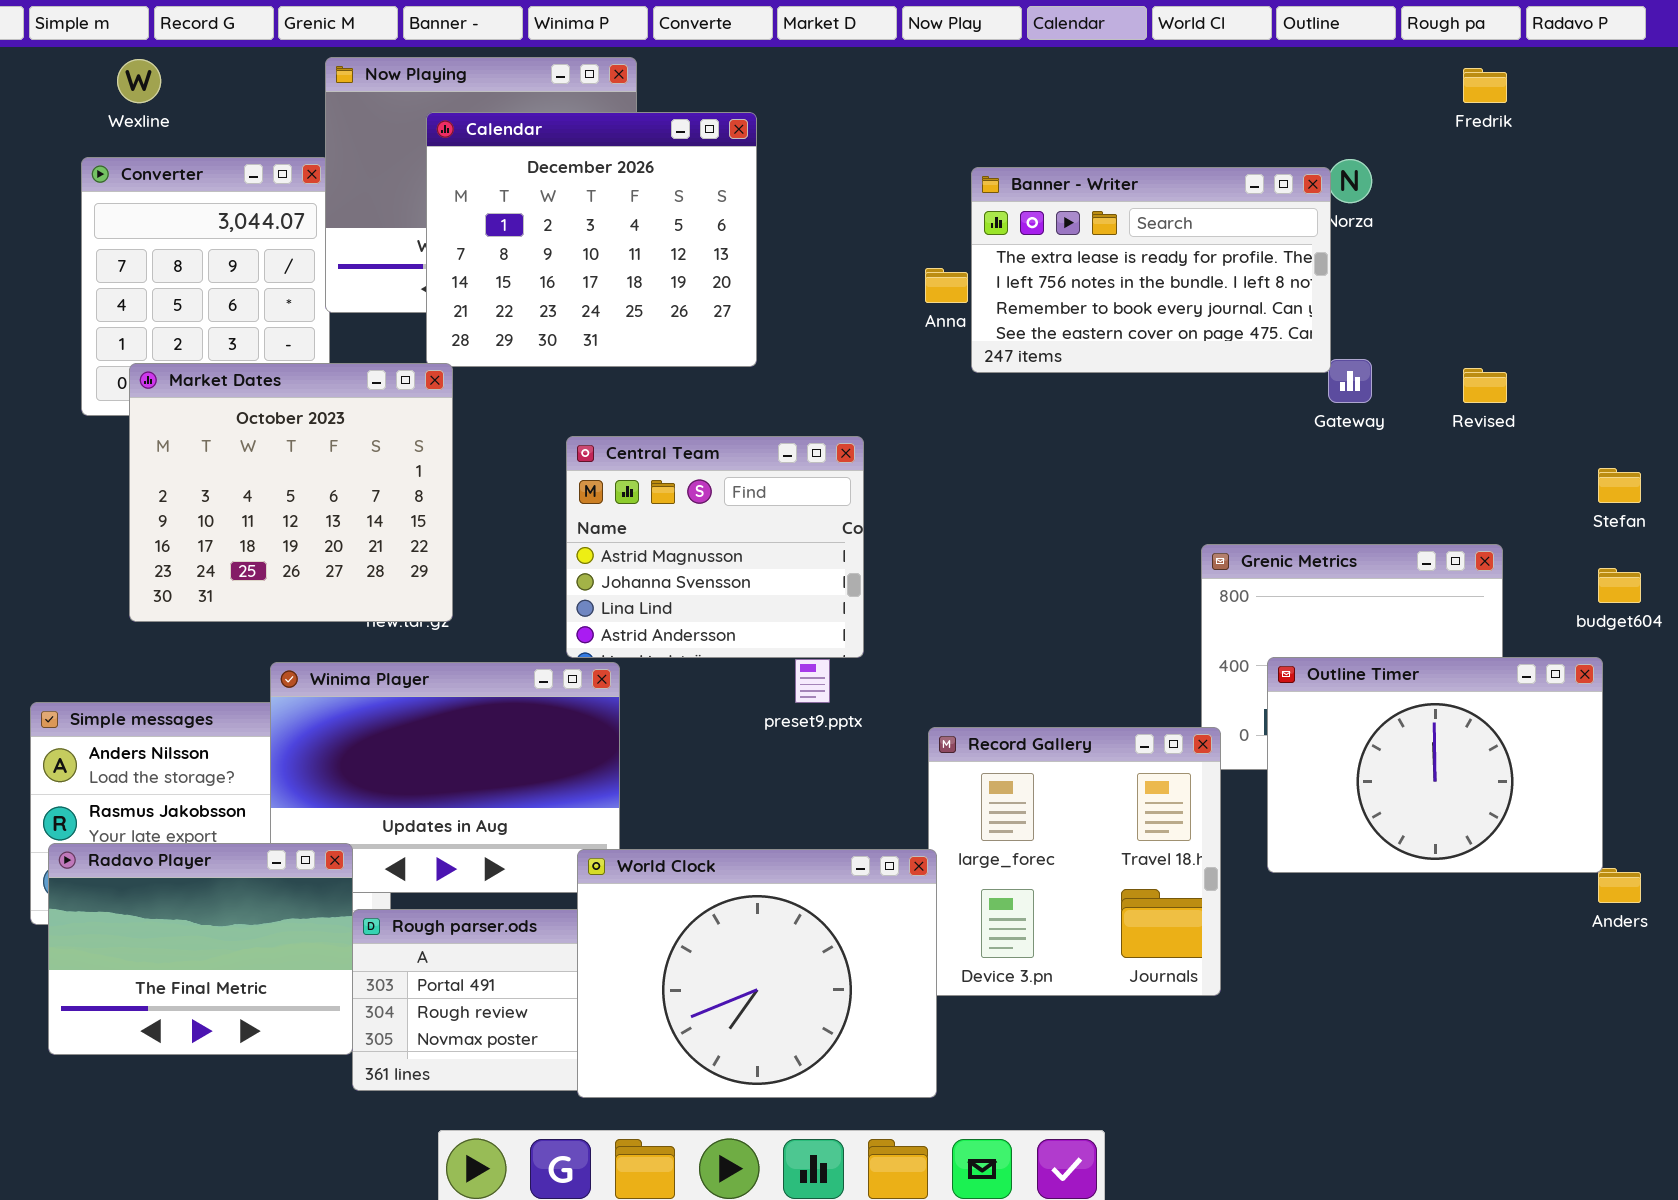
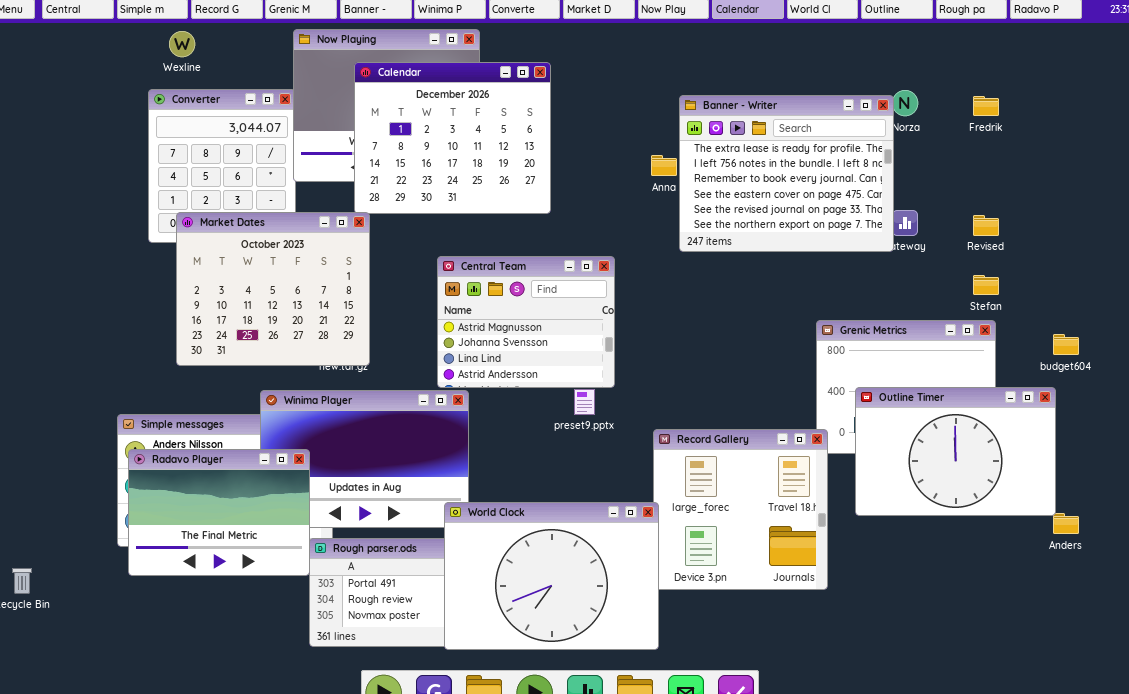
Fredrik: [1463,68,1507,103] -> [973,96,999,116], moved
Banner - Writer: [971,167,1331,373] -> [679,95,894,252], resized
Stefan: [1598,468,1641,503] -> [973,275,999,295], moved
Radavo Player: [48,843,353,1055] -> [128,449,310,576], moved

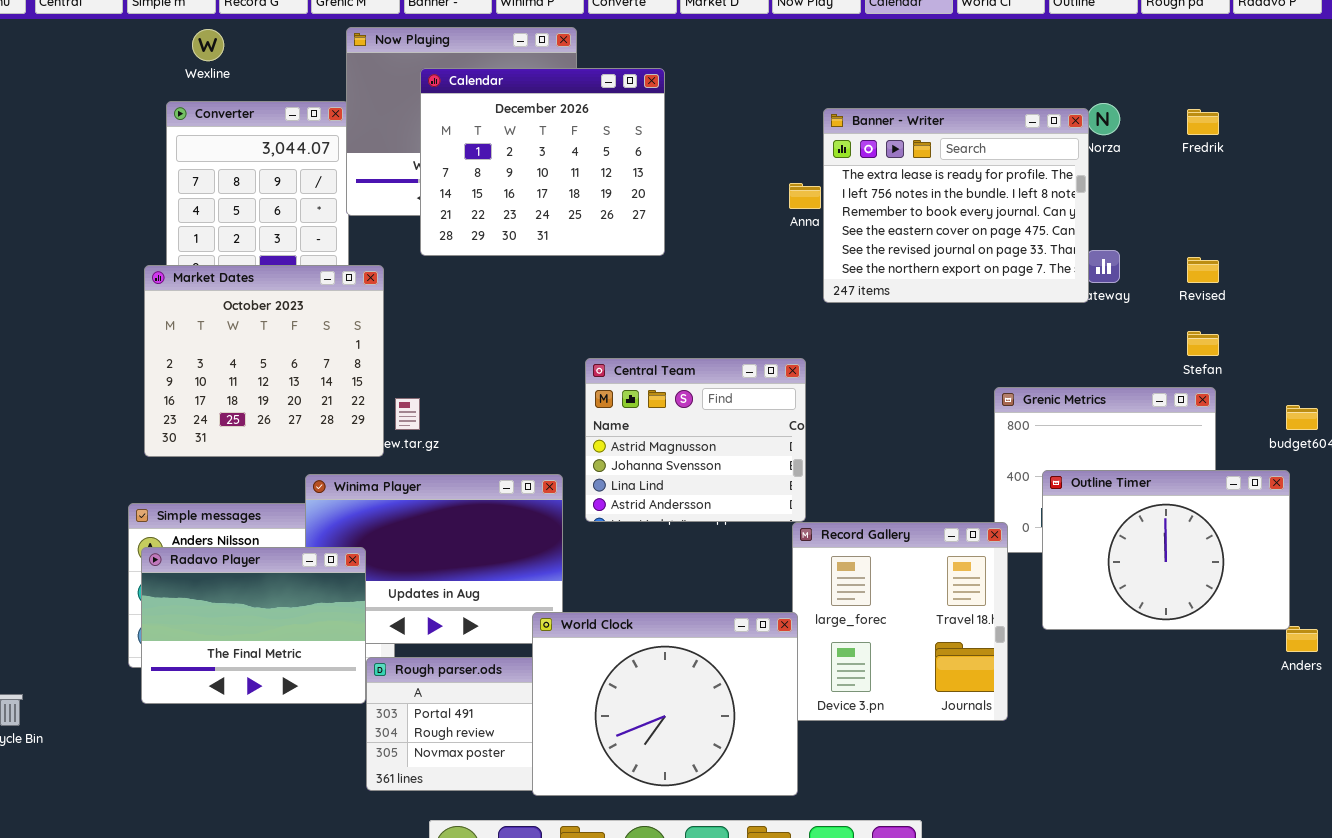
Market Dates: [176,212,370,366] -> [144,265,384,457], moved
Central Team: [437,256,615,388] -> [585,358,806,522], moved

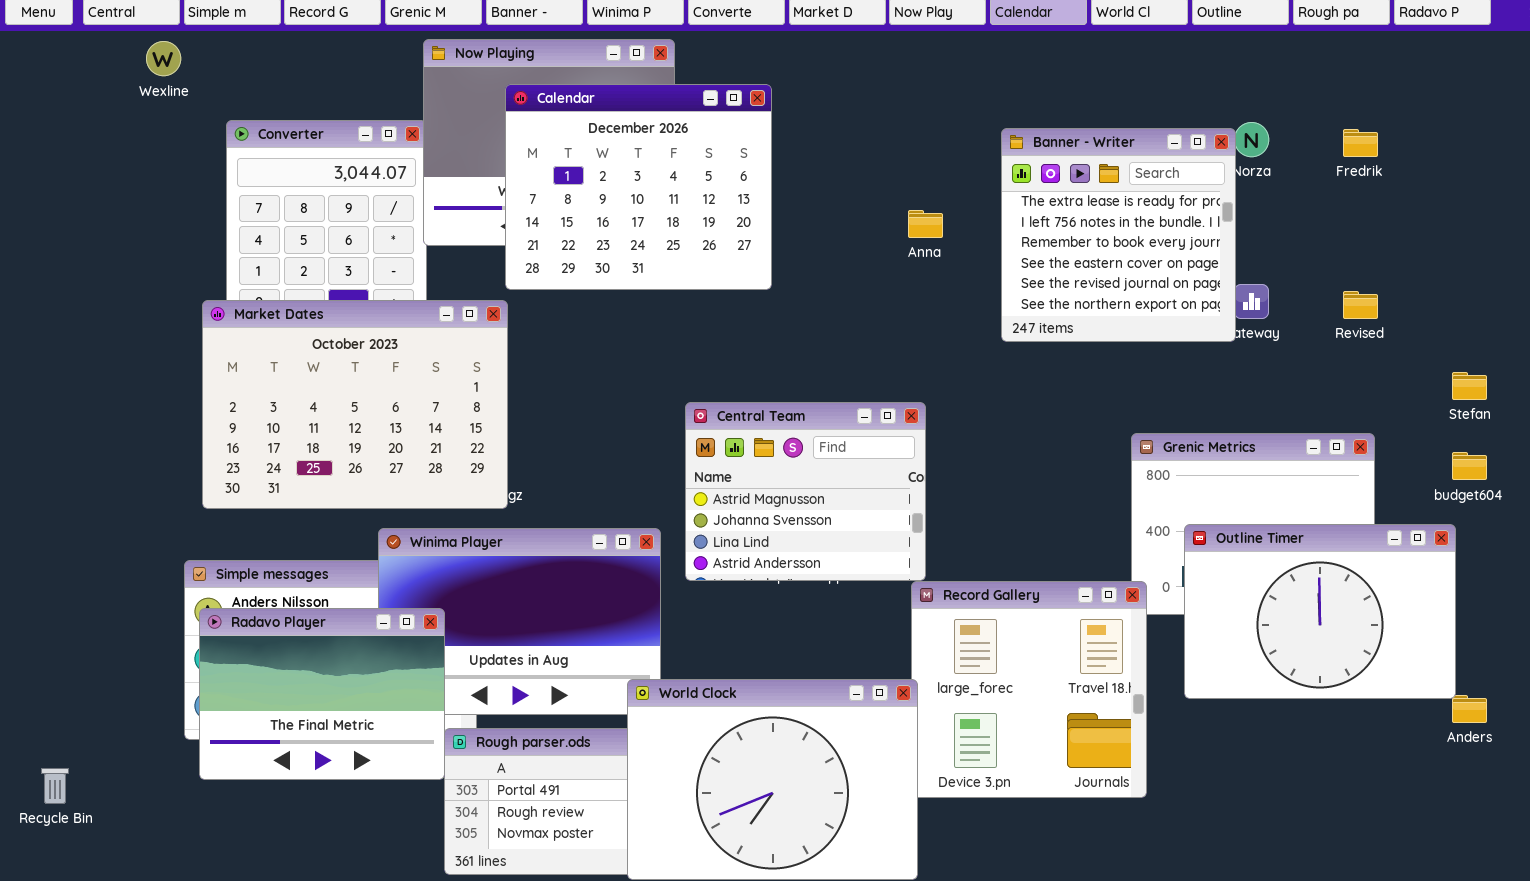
Wexline: [192,29,224,61] -> [146,41,181,76], moved
Banner - Writer: [823,108,1089,303] -> [1001,128,1236,342], resized
Market Dates: [144,265,384,457] -> [202,300,508,509], resized
Stefan: [1187,331,1219,356] -> [1452,372,1487,400], moved

